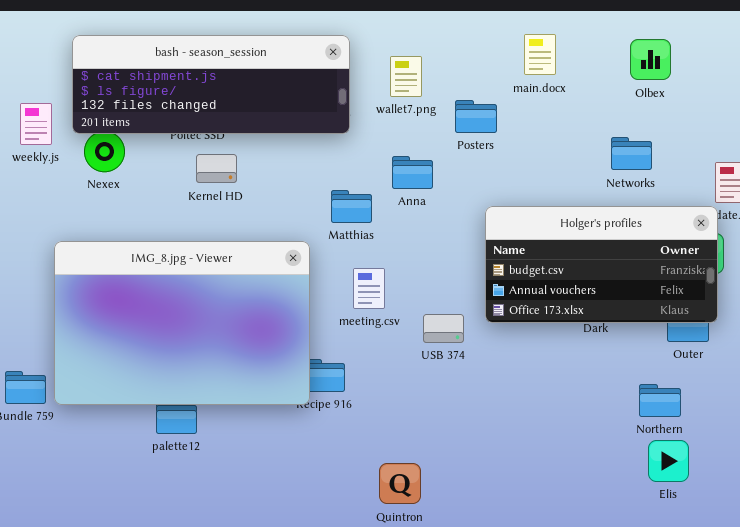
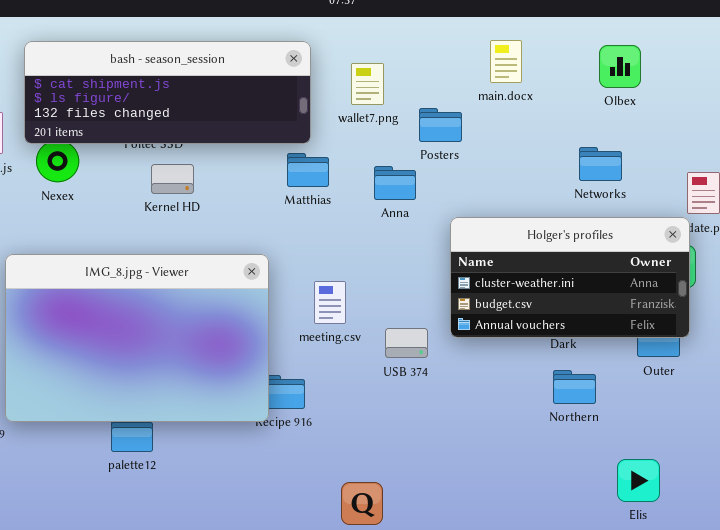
Anna: [392,156,433,189] -> [374,166,416,200], moved
Matthias: [331,190,372,223] -> [287,153,329,187], moved
Holger's profiles: [485,206,718,323] -> [450,217,690,338], scrolled up 1 row
Northern: [639,384,681,417] -> [553,370,596,404], moved

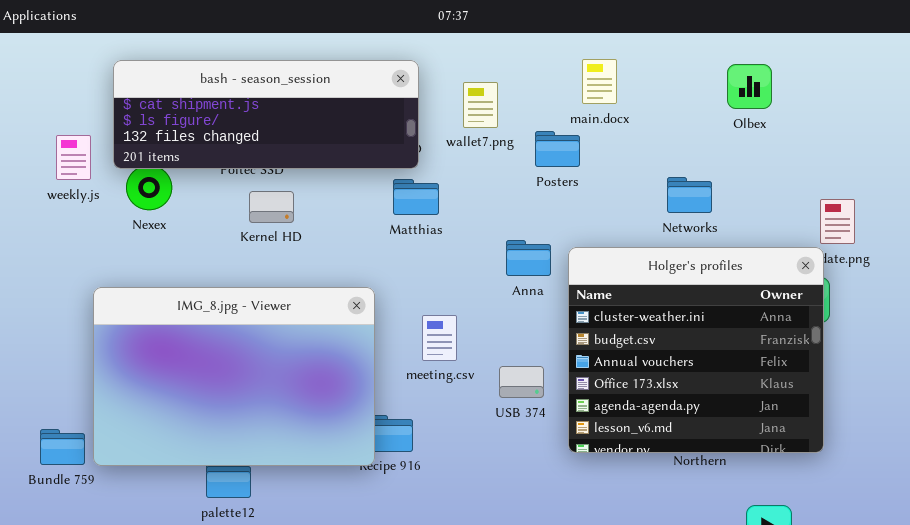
main.docx: [490,40,522,83] -> [582,59,617,104], moved
Networks: [579,147,622,181] -> [667,177,712,213], moved
Anna: [374,166,416,200] -> [506,240,551,276], moved
Holger's profiles: [450,217,690,338] -> [568,247,824,453], resized

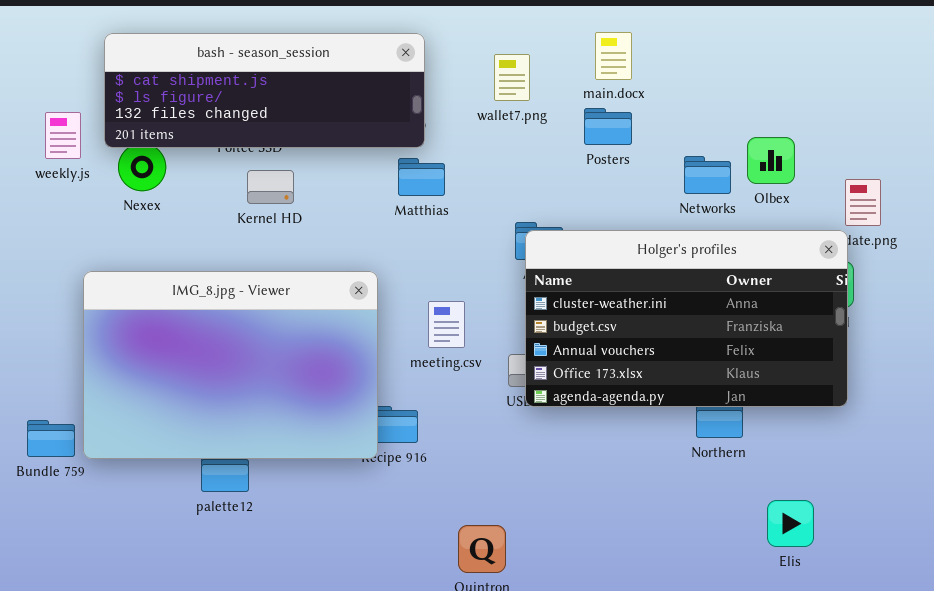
Olbex: [727,64,772,109] -> [747,137,795,184], moved
wallet7.png: [463,82,498,128] -> [494,54,530,101], moved
Posters: [535,131,580,167] -> [584,108,632,145], moved
Holger's profiles: [568,247,824,453] -> [525,230,848,407], resized

